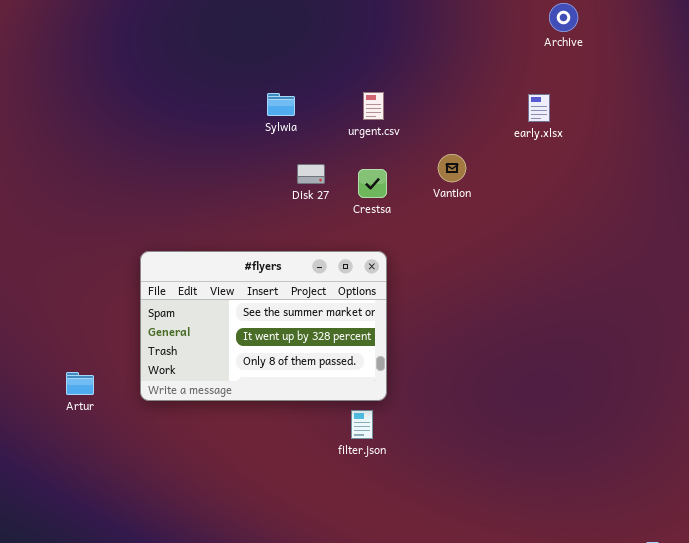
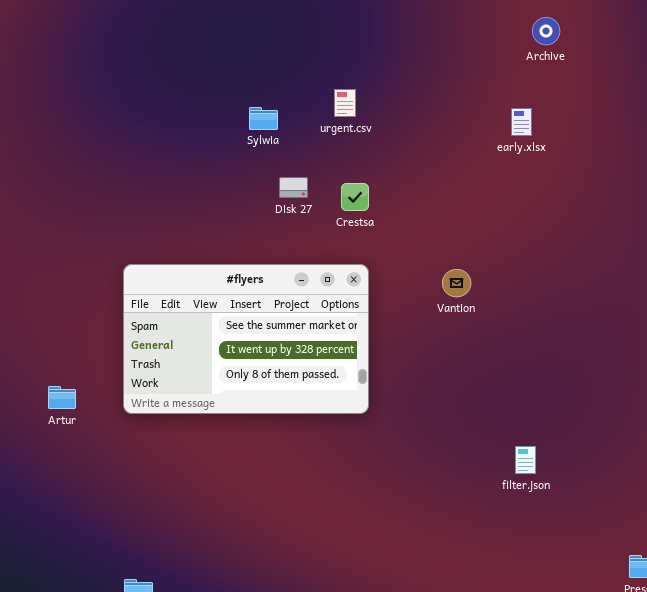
urgent.csv: [363,92,384,120] -> [334,89,356,117], moved
Vantion: [438,154,466,182] -> [442,269,471,297], moved
filter.json: [351,410,373,439] -> [515,446,536,474], moved

